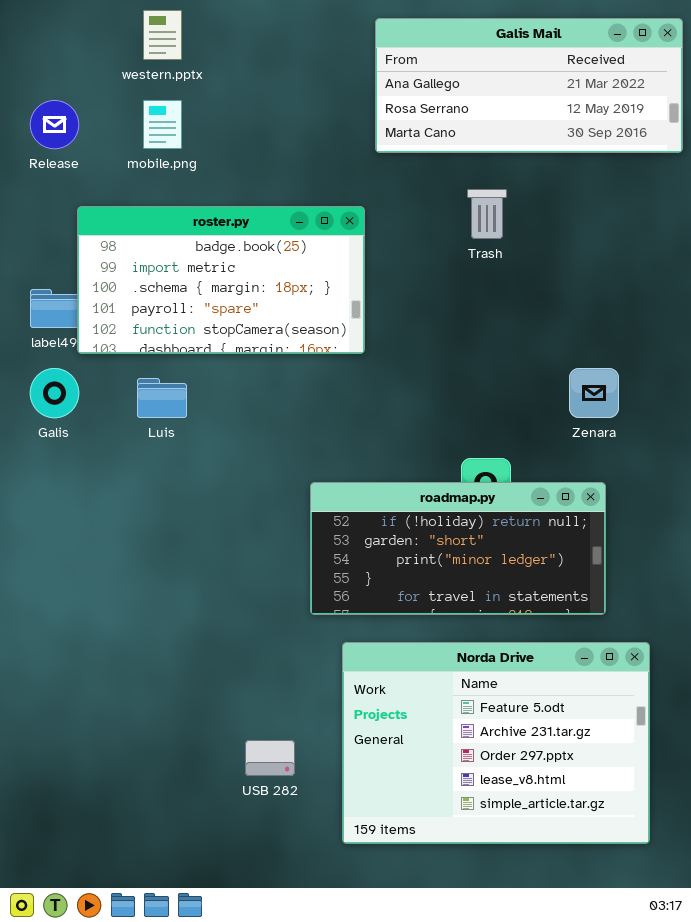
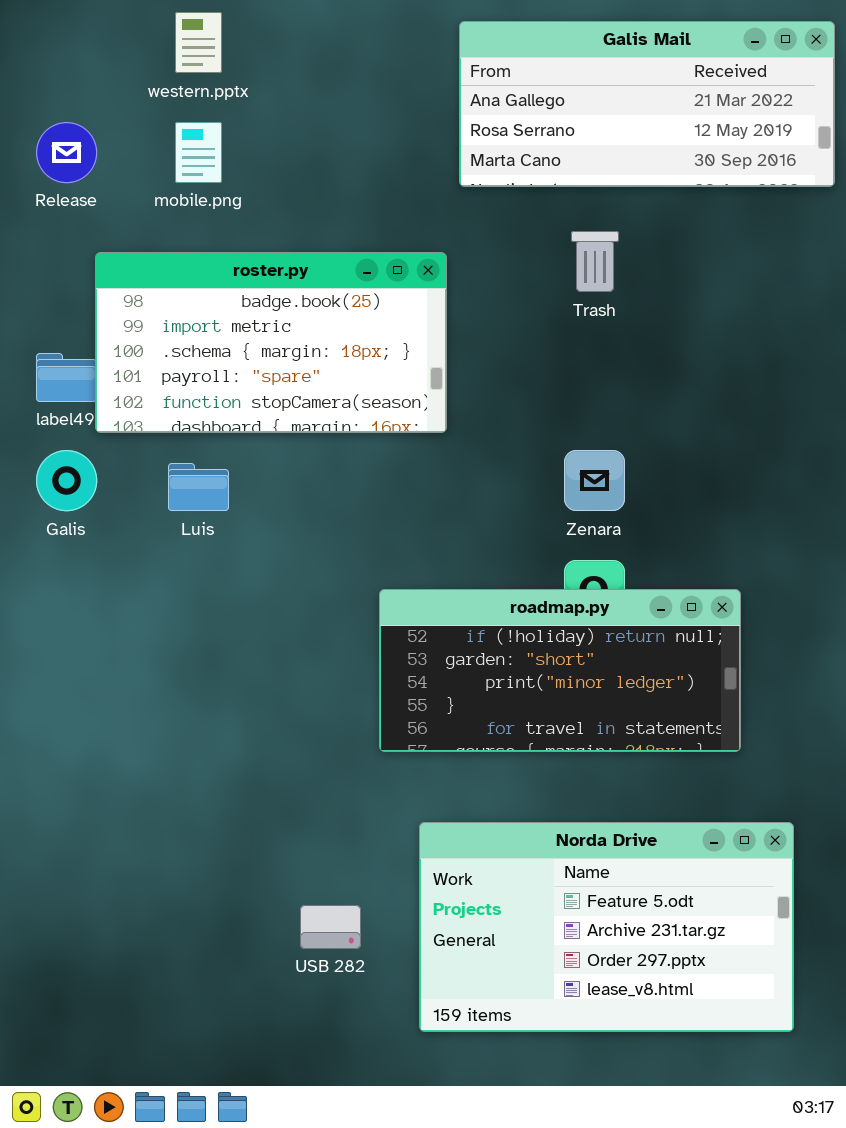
Zenara: [569,368,619,418] -> [564,450,625,511], moved
Norda Drive: [342,642,650,844] -> [419,822,794,1032], resized

